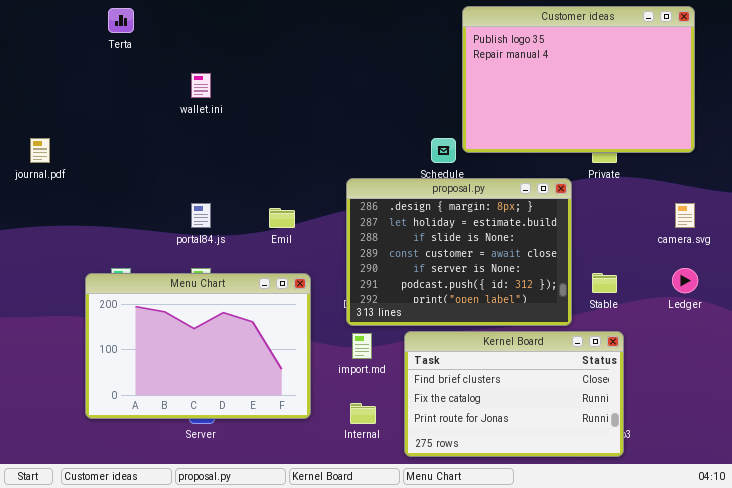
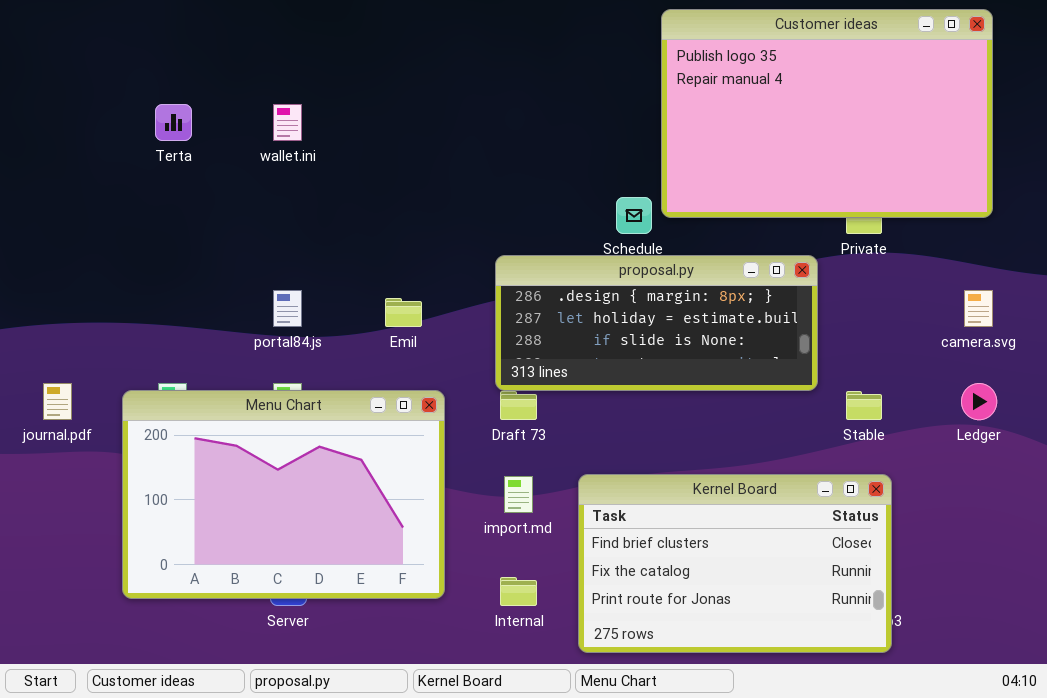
Terta: [108,8,134,33] -> [155,104,192,141], moved
journal.pdf: [30,138,50,163] -> [43,383,72,420], moved
proposal.py: [346,178,572,326] -> [495,255,818,391], resized

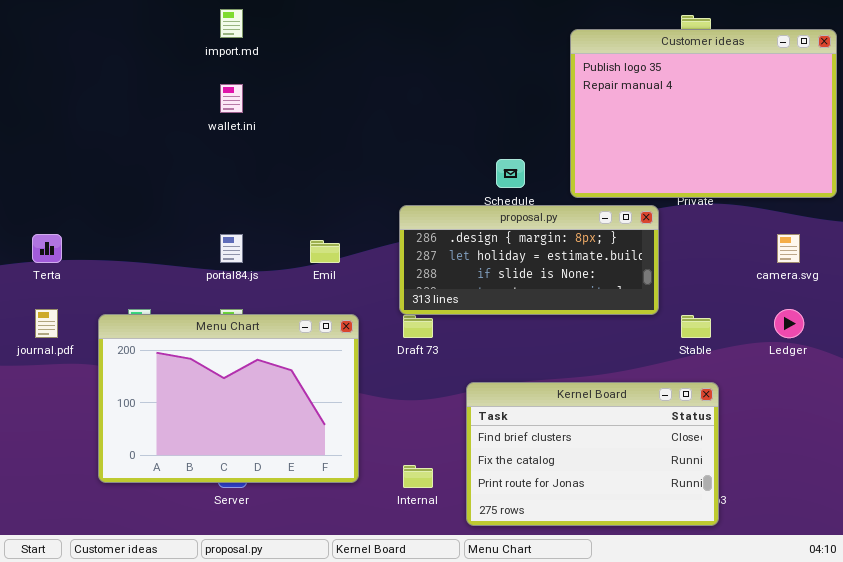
Customer ideas: [661,9,993,218] -> [570,29,837,198], moved
Terta: [155,104,192,141] -> [32,234,62,263], moved
import.md: [504,476,533,513] -> [220,9,243,38], moved

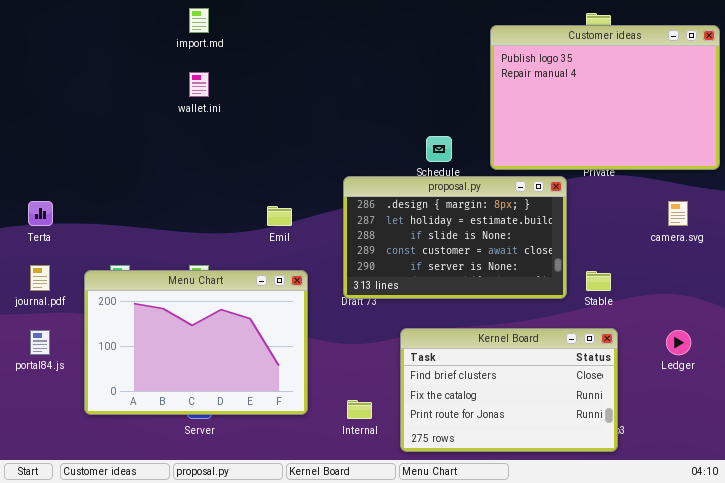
proposal.py: [399,205,659,315] -> [343,176,567,299], resized
portal84.js: [220,234,243,263] -> [30,330,50,355], moved
Ledger: [774,309,804,338] -> [666,330,691,355], moved

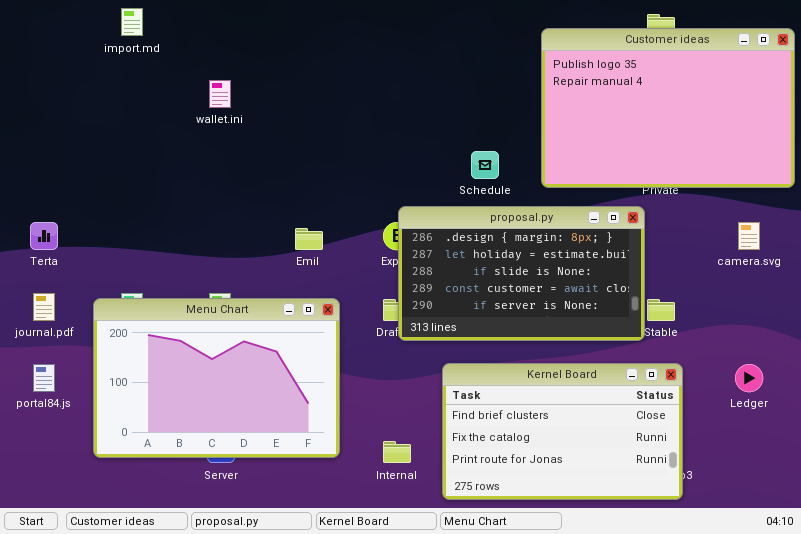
import.md: [189,8,209,33] -> [121,8,143,36], moved
proposal.py: [343,176,567,299] -> [398,206,645,341], moved

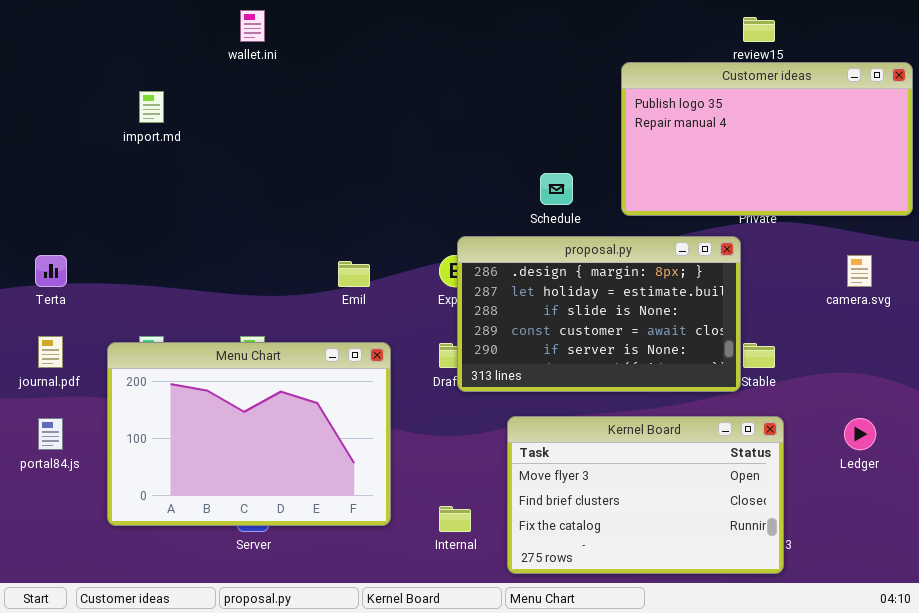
import.md: [121,8,143,36] -> [139,91,164,123], moved
Customer ideas: [541,28,795,188] -> [621,62,913,216], resized
wallet.ini: [209,80,231,108] -> [240,10,265,42], moved
Kernel Board: [442,363,683,500] -> [507,416,784,574], scrolled up 1 row

